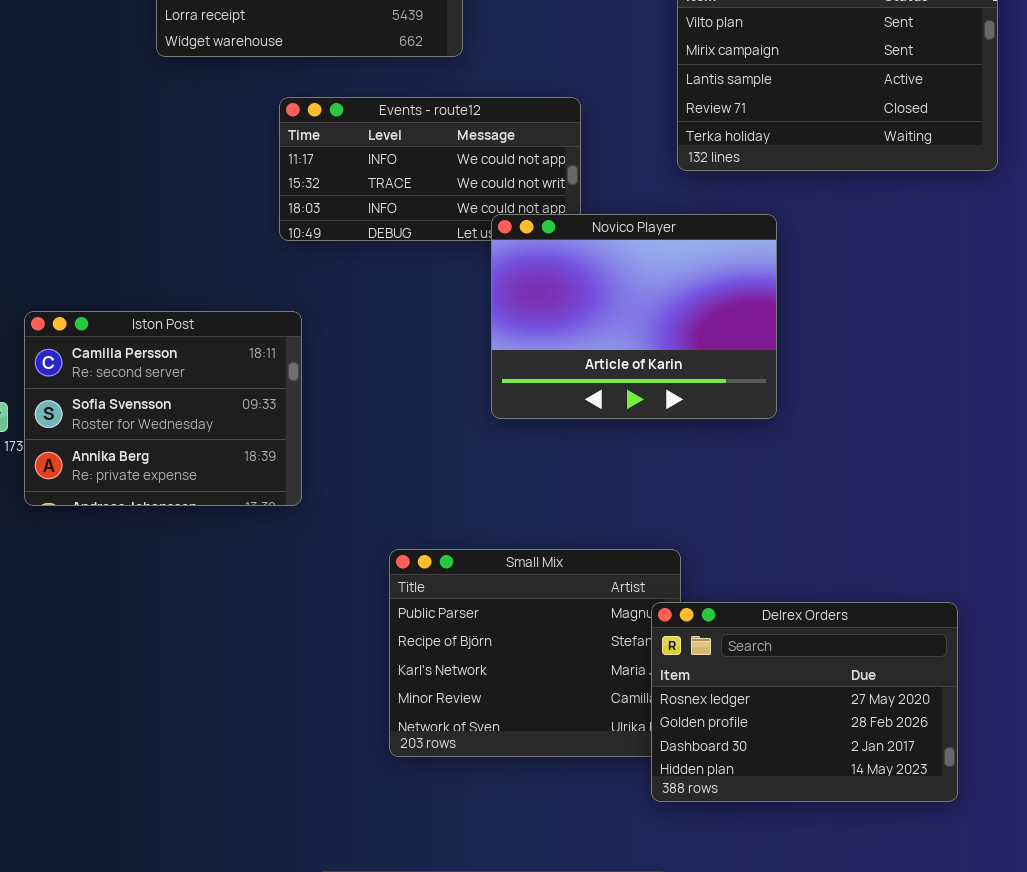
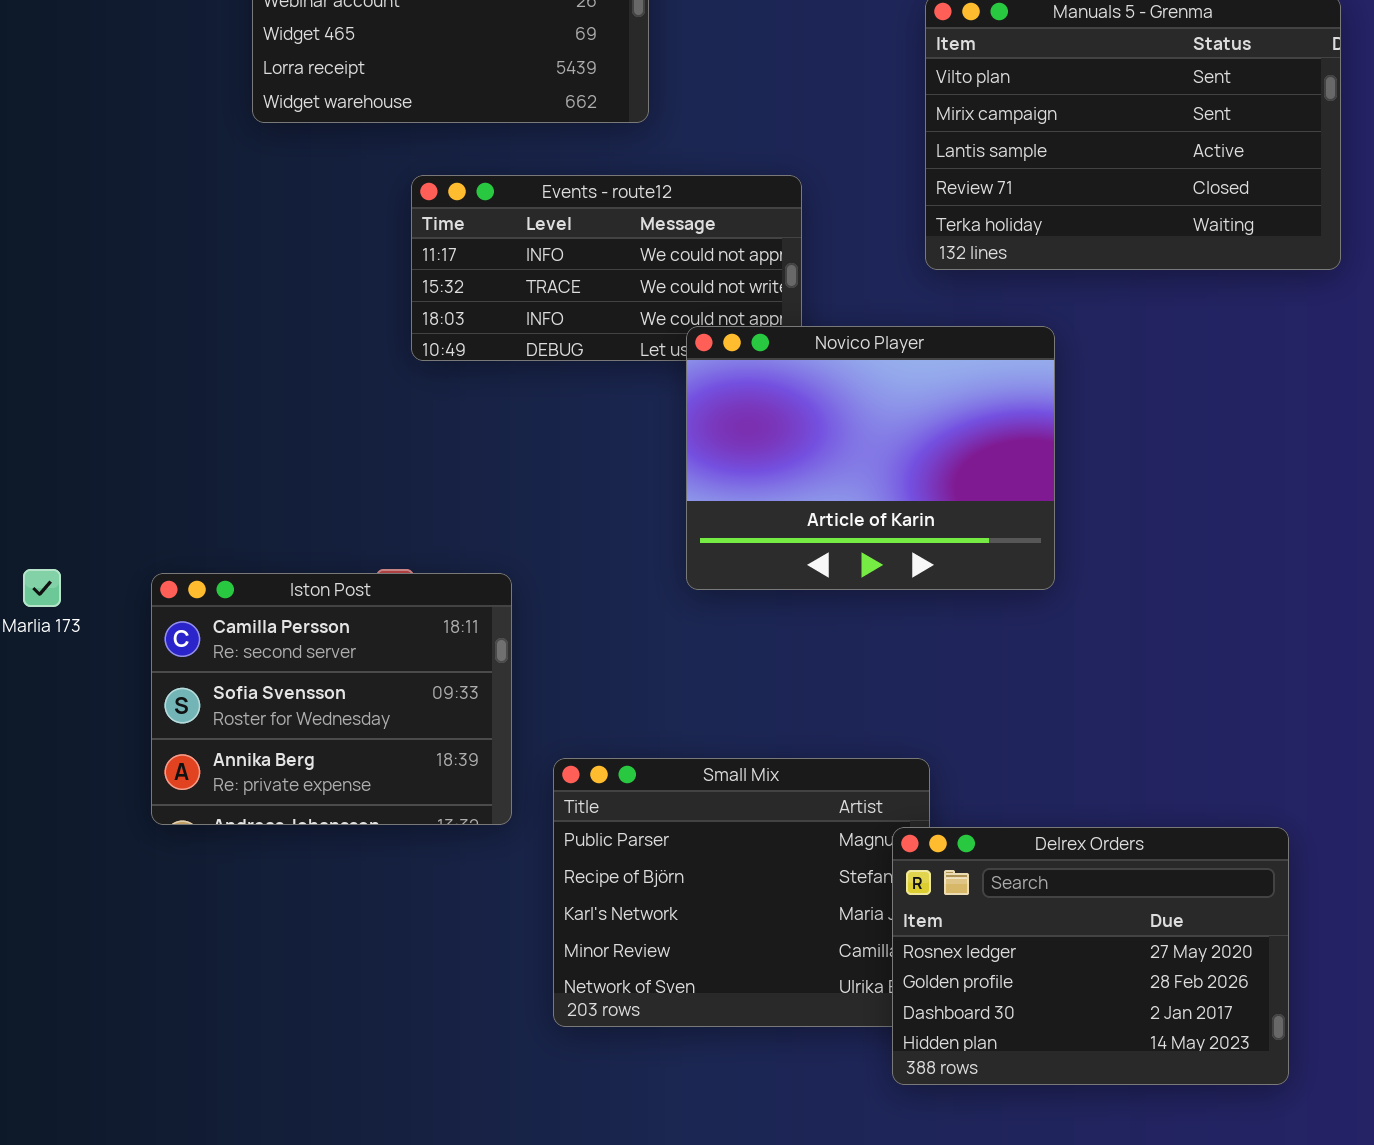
Iston Post: [24,311,302,506] -> [151,573,512,825], moved

